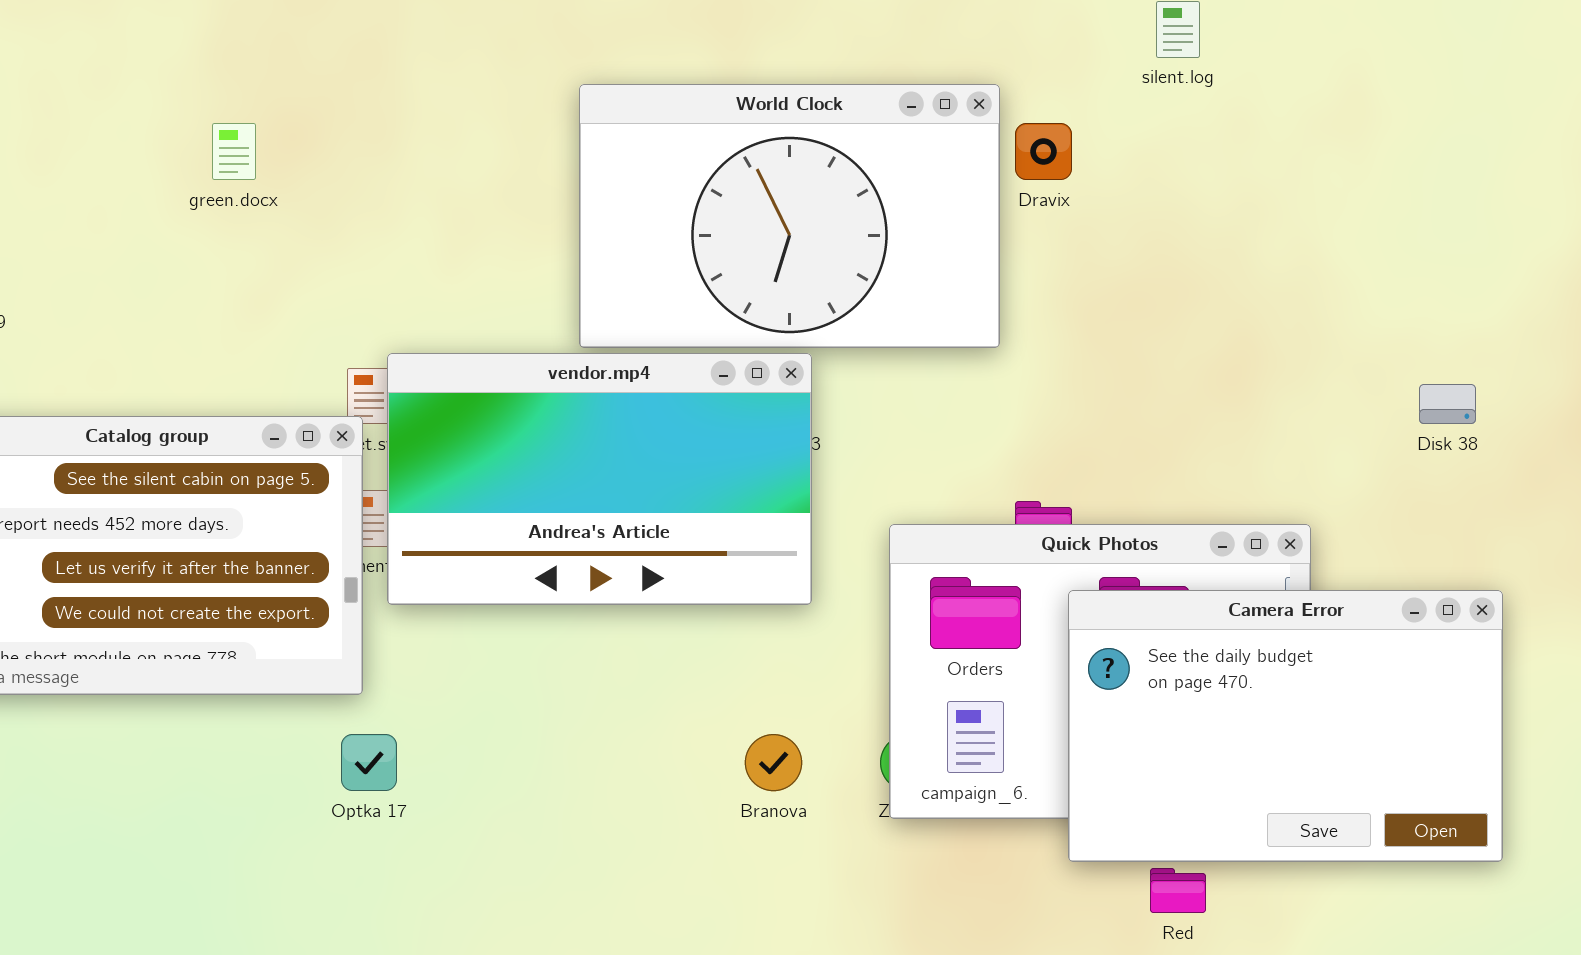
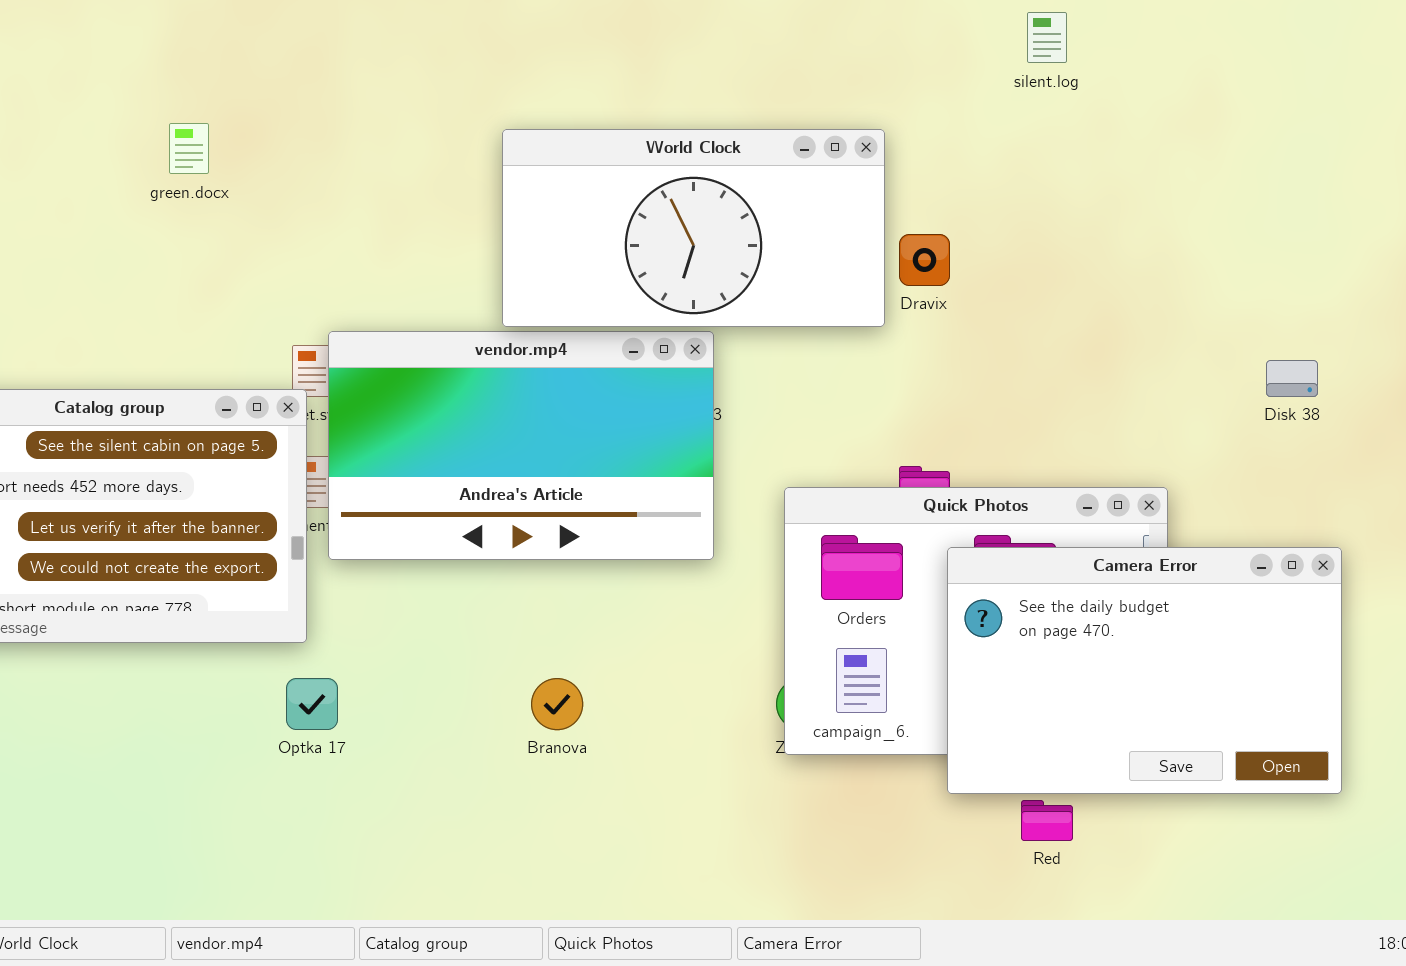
World Clock: [579,84,1000,348] -> [502,129,885,327], resized
Dravix: [1015,123,1072,180] -> [899,234,950,286], moved
Branova: [745,734,802,791] -> [531,678,583,730], moved

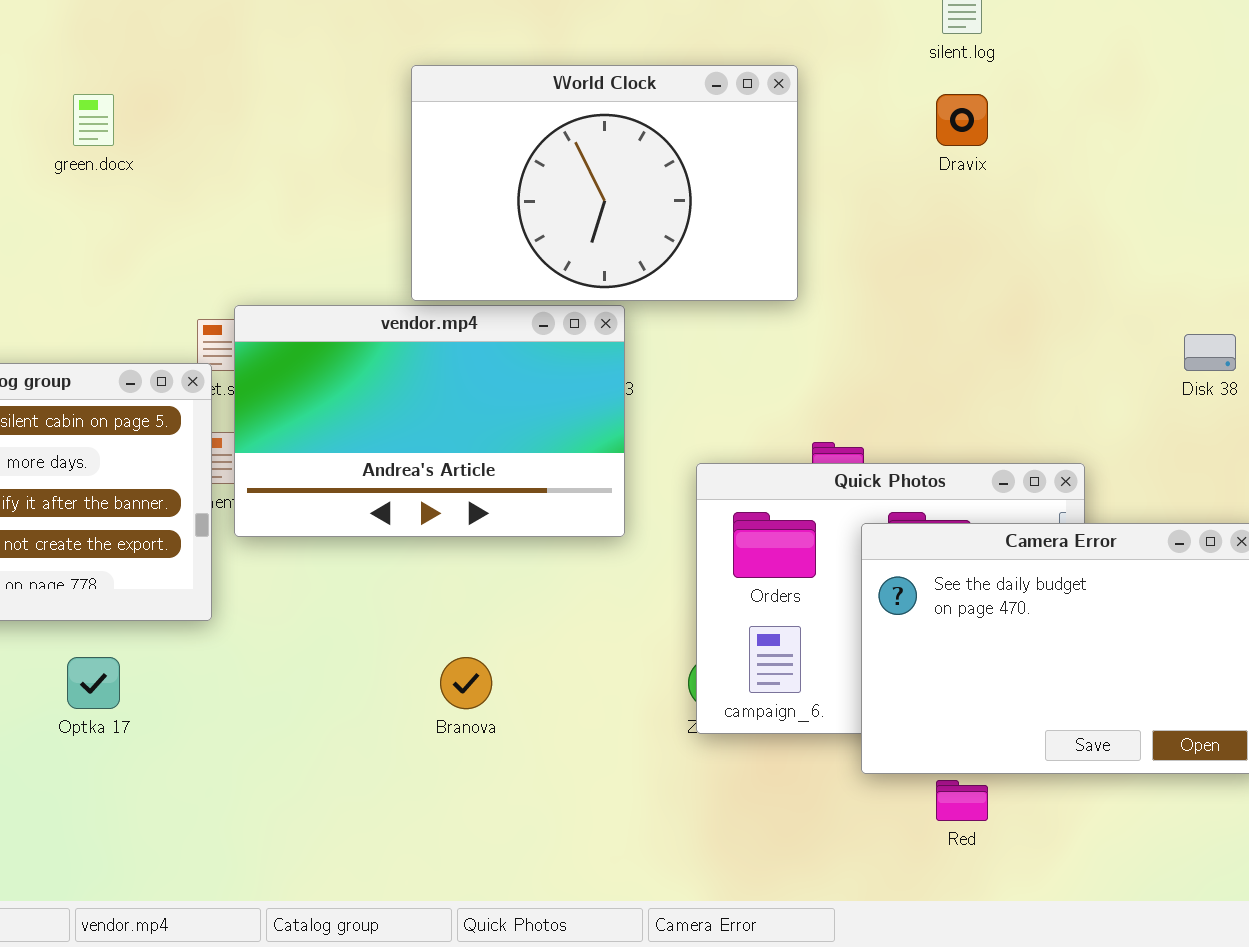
World Clock: [502,129,885,327] -> [411,65,798,301], resized
Dravix: [899,234,950,286] -> [936,94,988,146], moved
Optka 17: [286,678,338,730] -> [67,657,120,709], moved

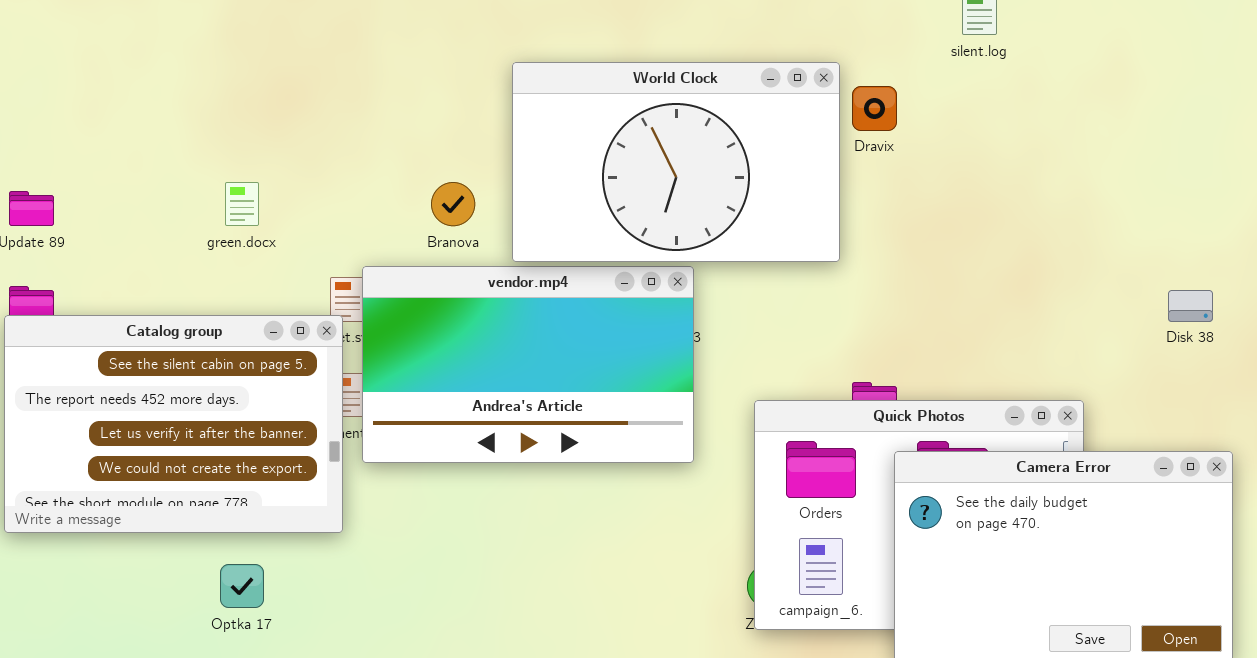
green.docx: [73,94,114,146] -> [225,182,259,226], moved
Dravix: [936,94,988,146] -> [852,86,897,131], moved
Branova: [440,657,492,709] -> [431,182,475,226], moved

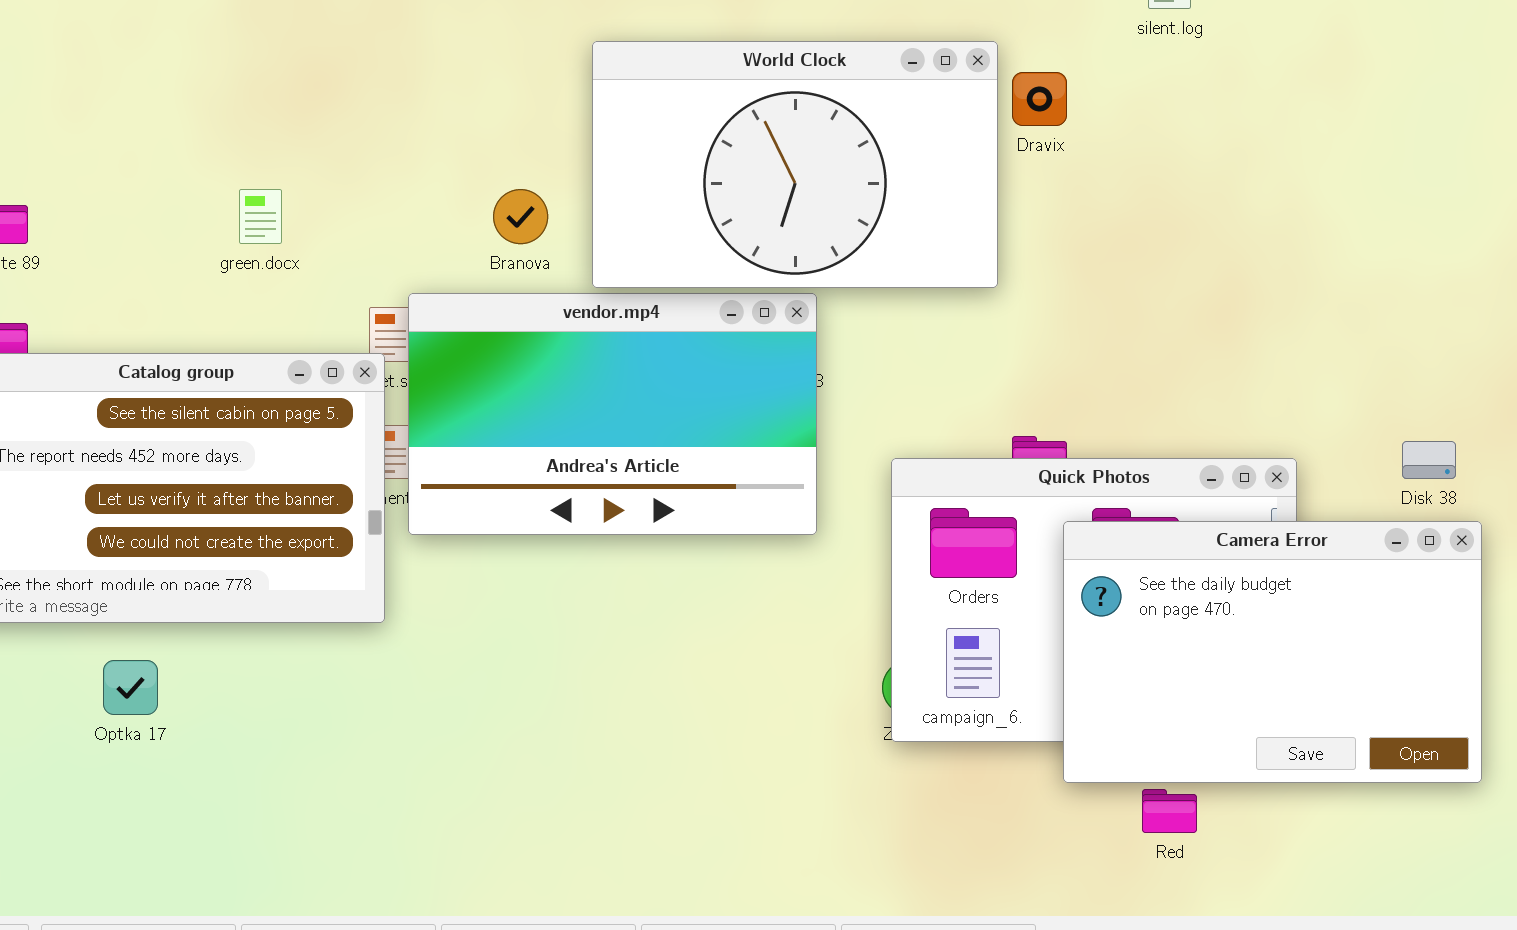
Disk 38: [1168,290,1213,322] -> [1402,441,1456,479], moved
Optka 17: [220,564,264,608] -> [103,660,158,715], moved

